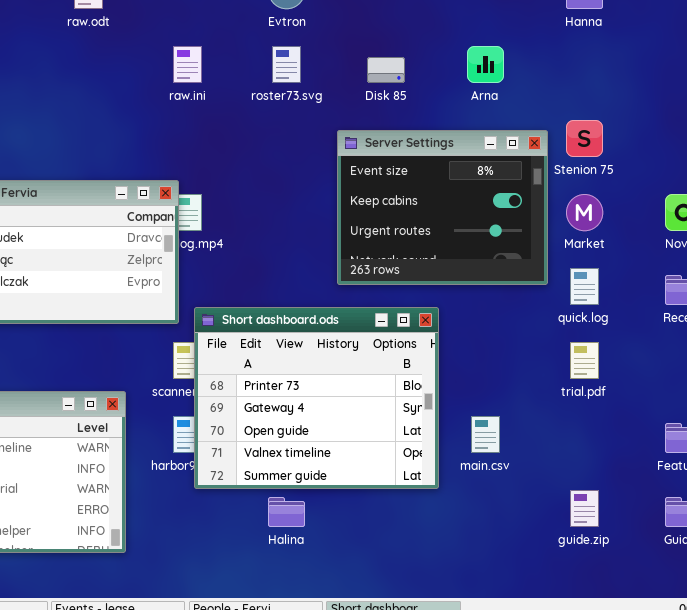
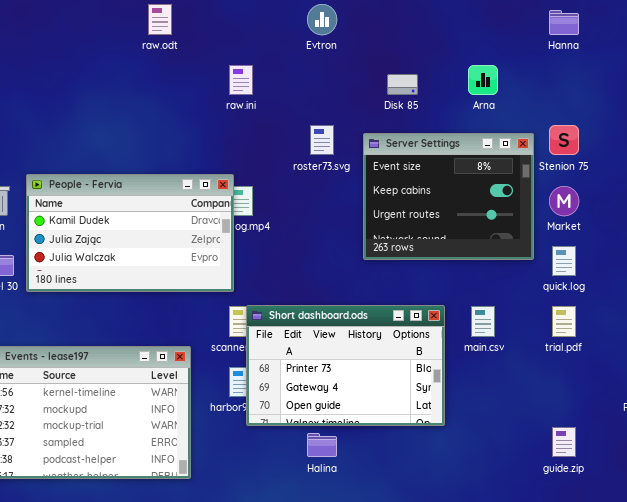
roster73.svg: [272,46,301,83] -> [310,125,334,155], moved
Short dashboard.ods: [194,307,439,489] -> [246,305,445,426], resized
main.csv: [471,416,500,453] -> [471,306,495,337], moved

